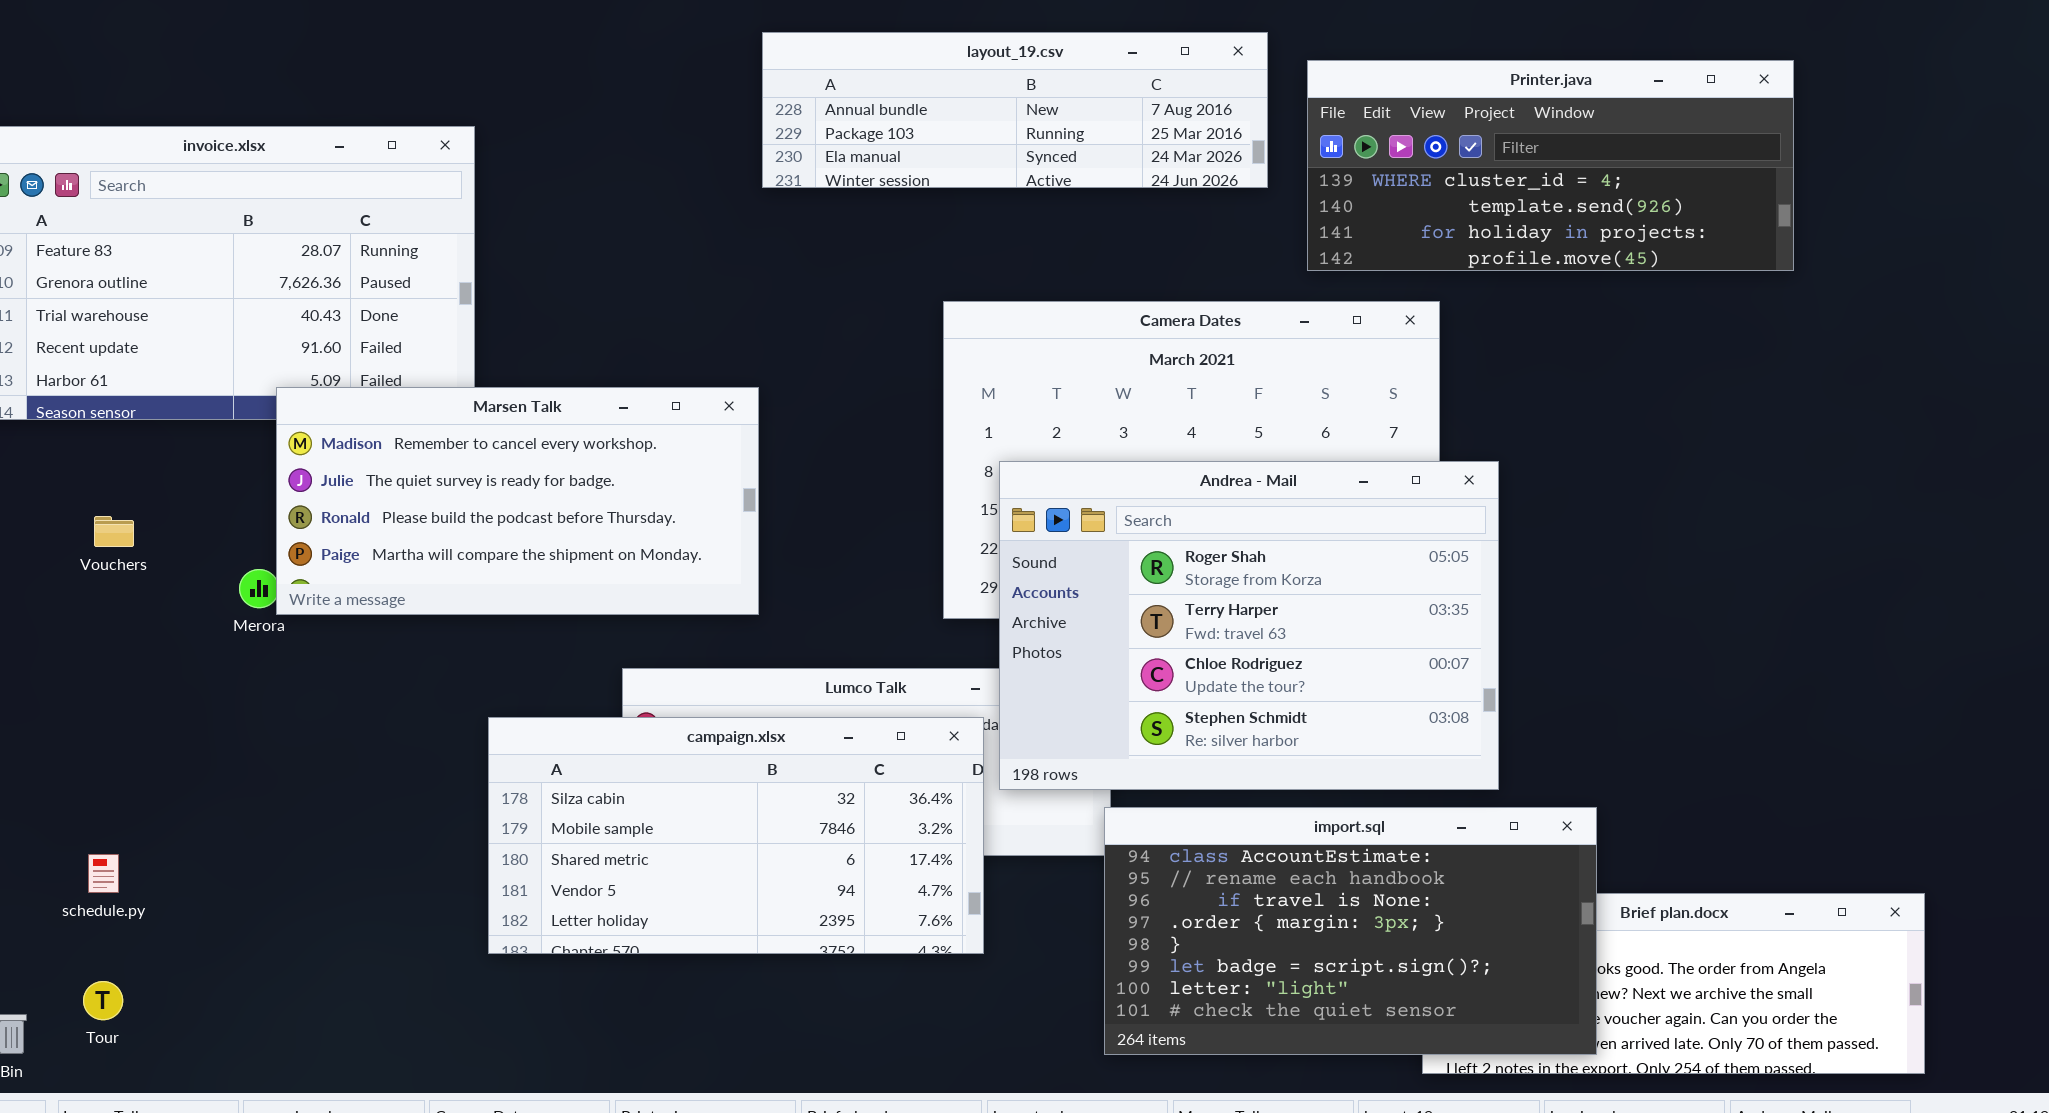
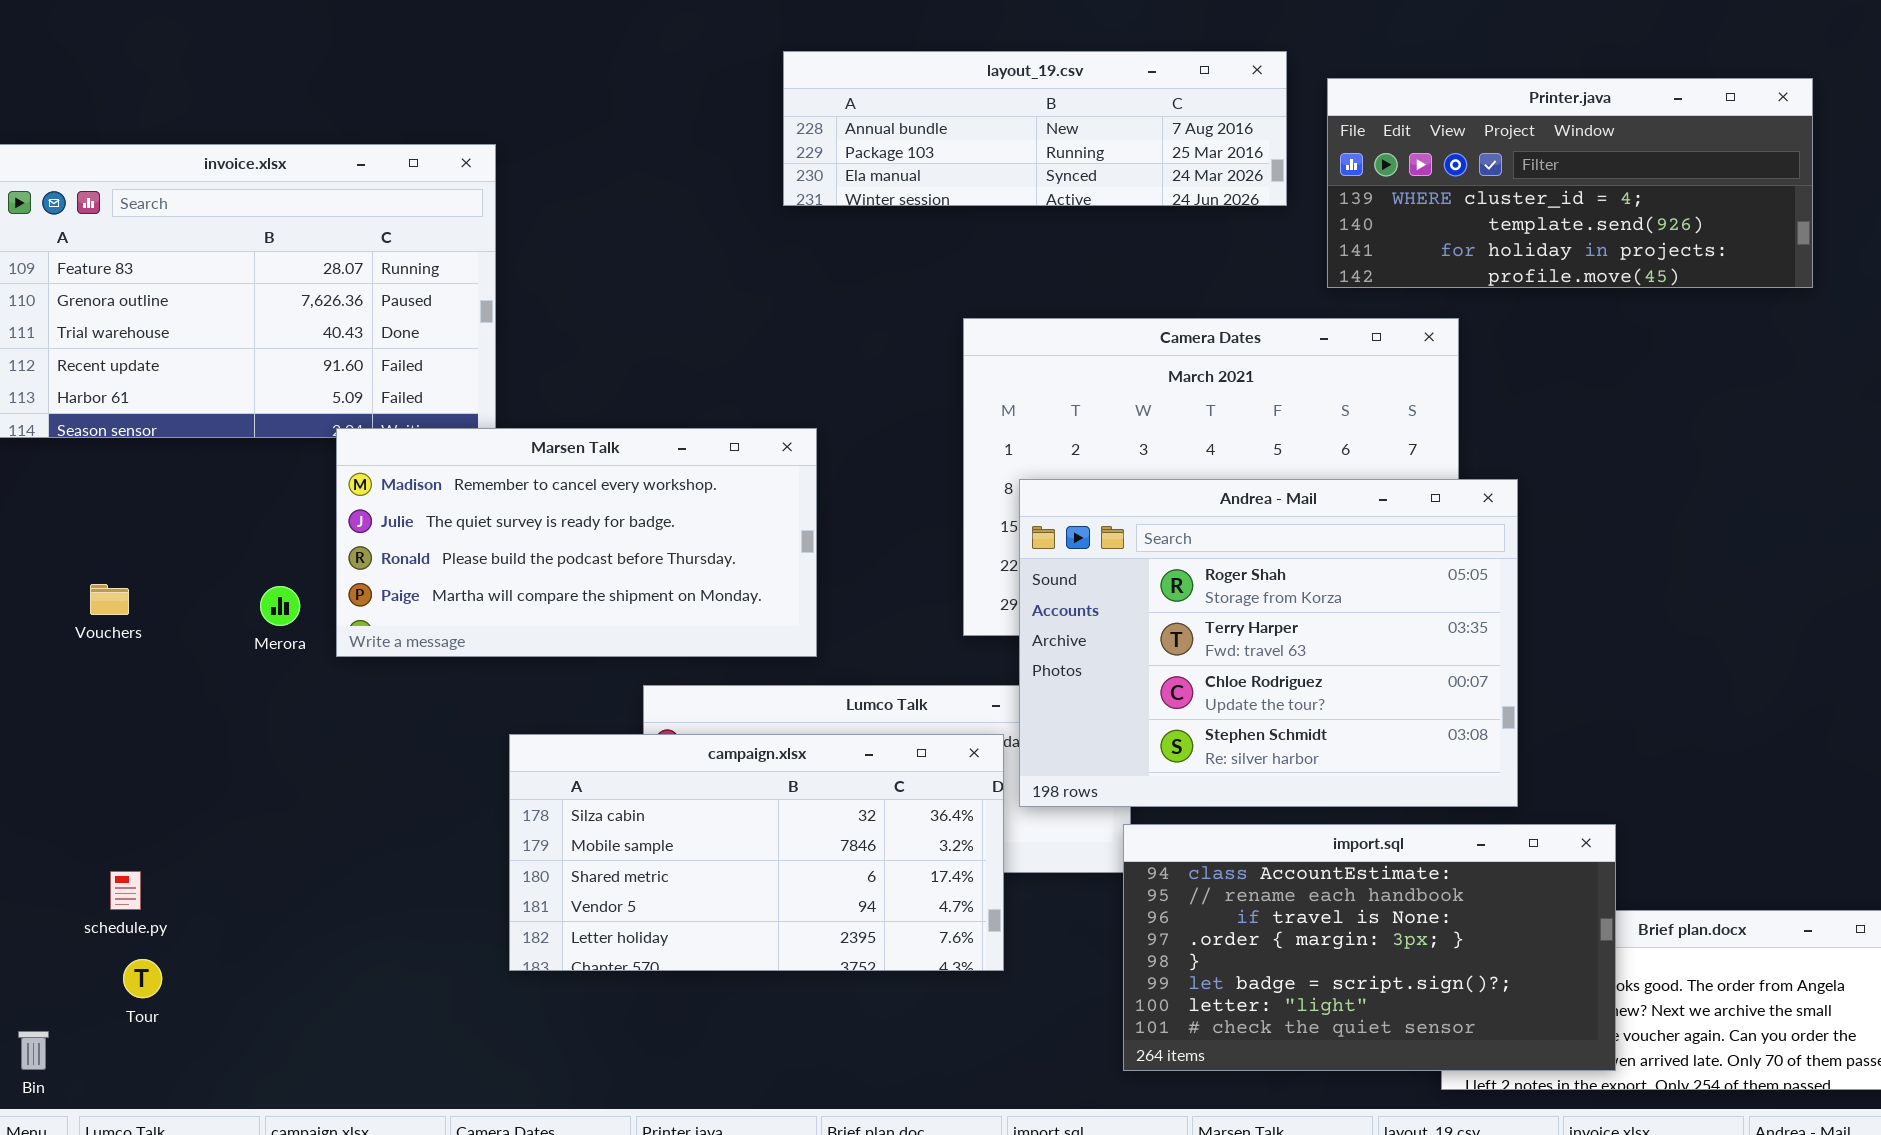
Marsen Talk: [276,387,759,615] -> [336,428,817,657], moved
Vouchers: [94,516,134,547] -> [90,584,129,615], moved
Tour: [83,981,123,1020] -> [123,959,162,998], moved

